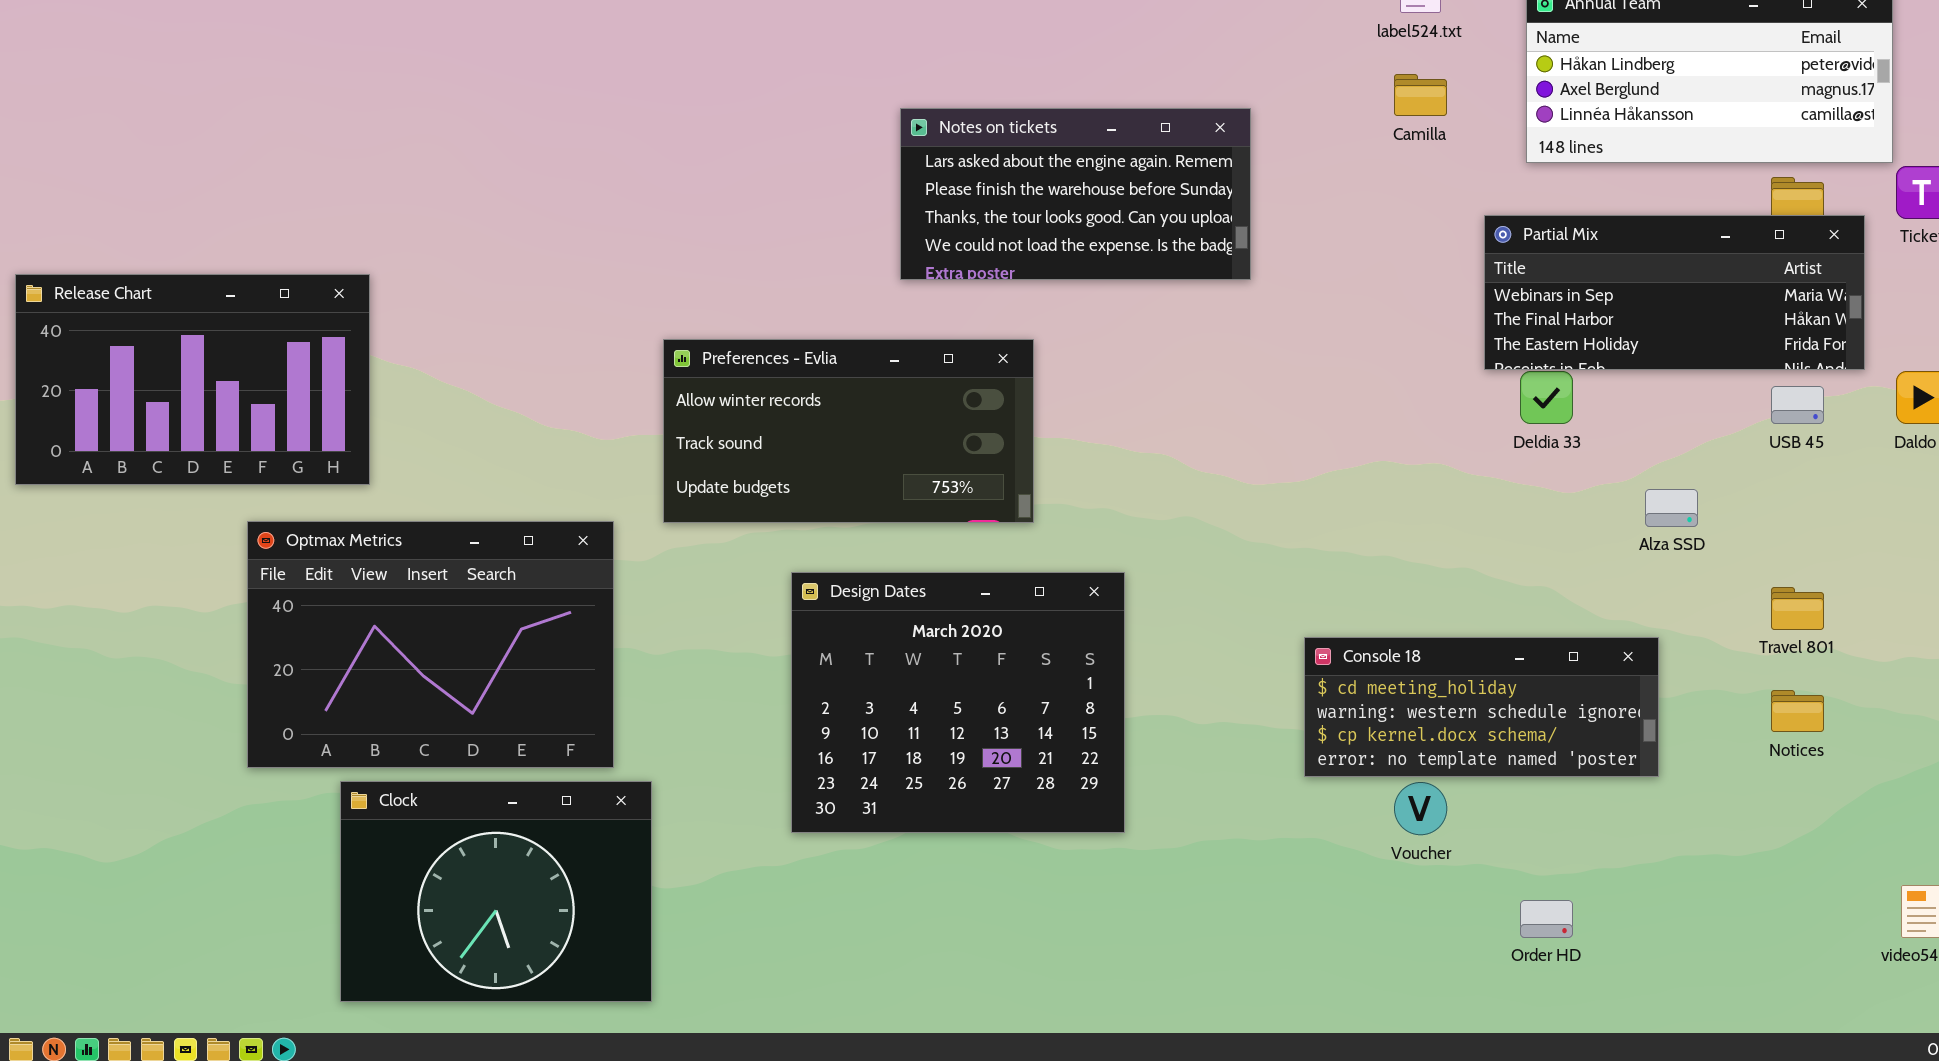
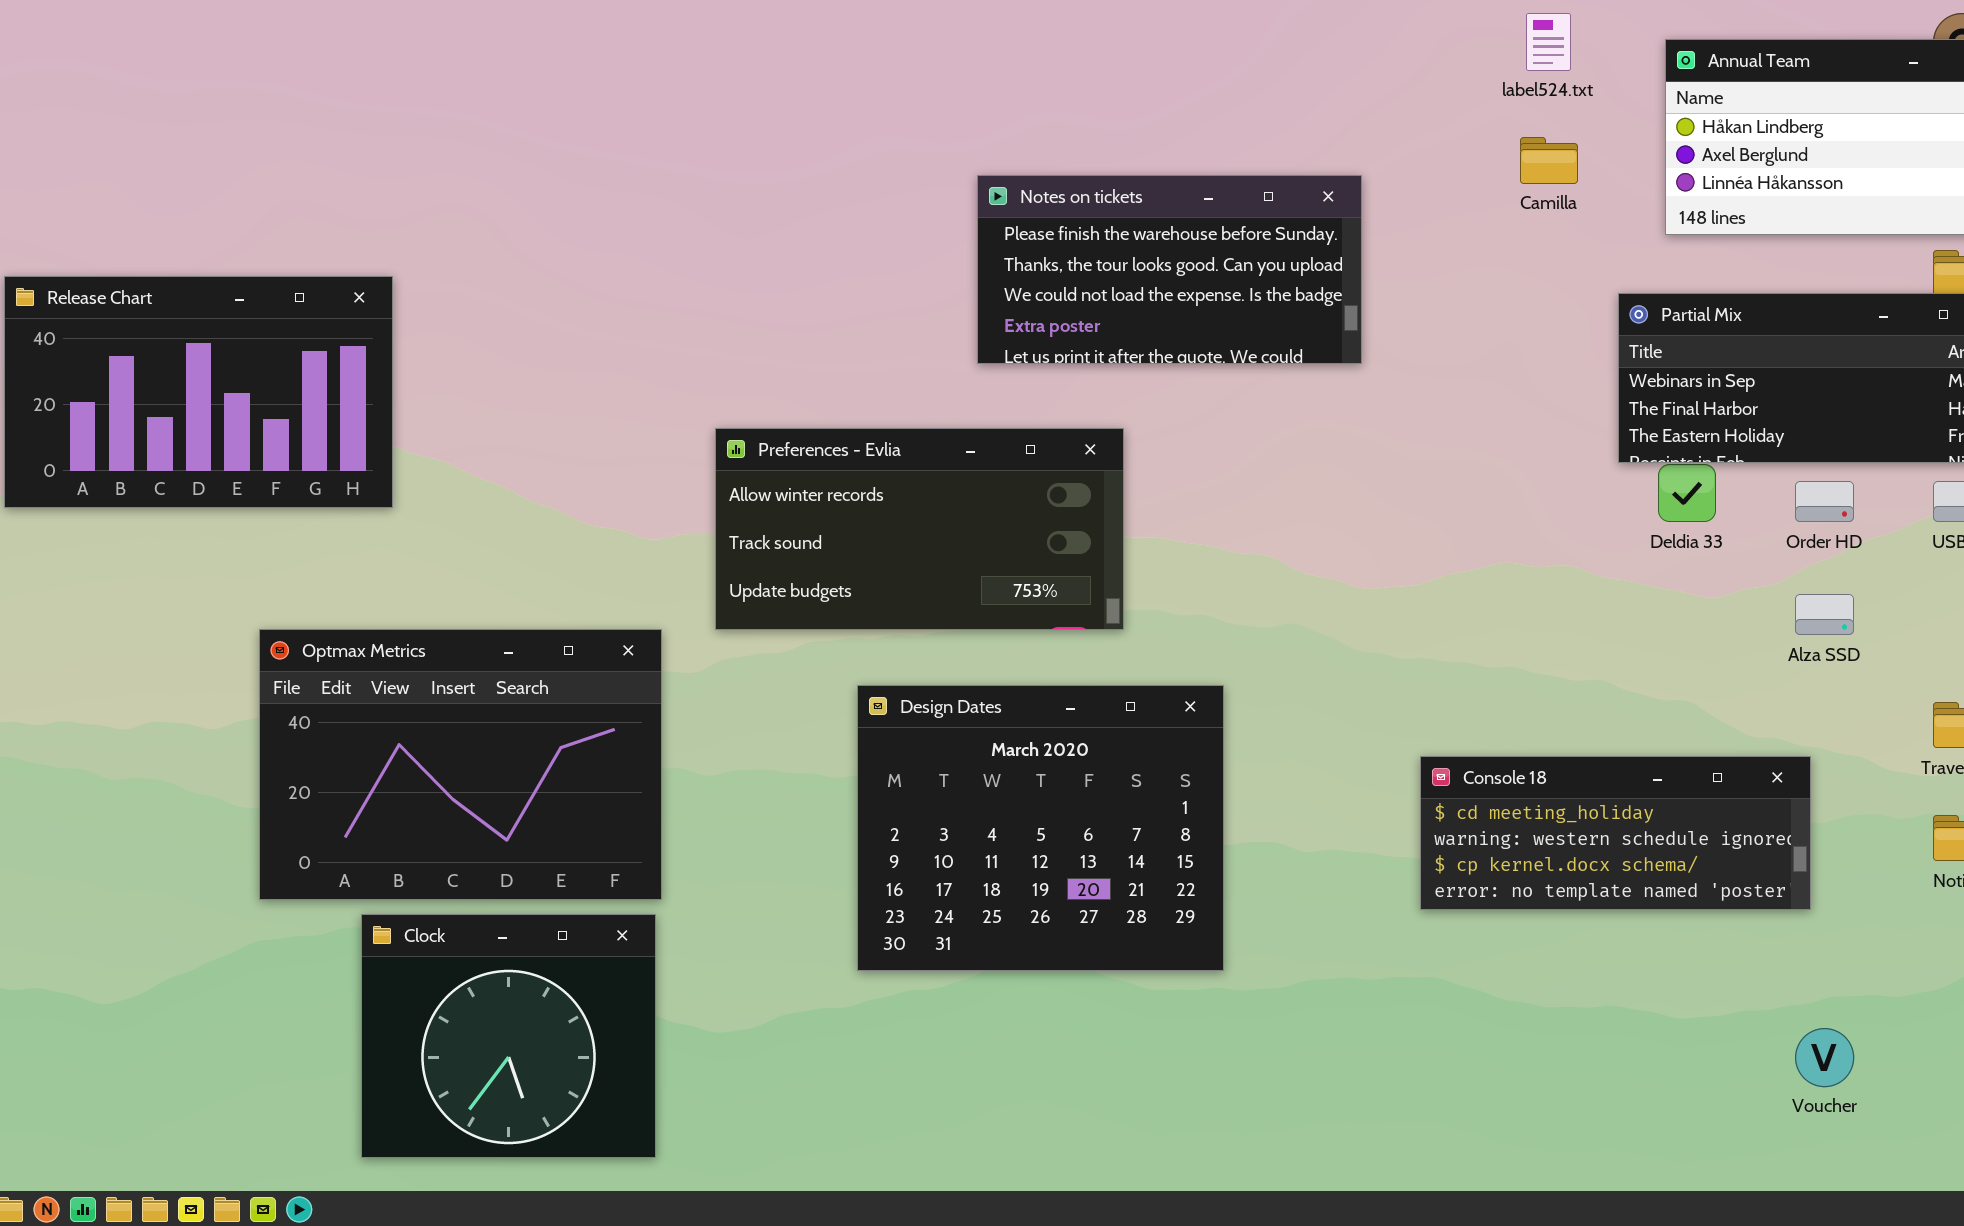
Notes on tickets: [900,108,1251,280] -> [977,175,1362,364], scrolled down 1 row
Release Chart: [15,274,370,485] -> [4,276,393,508], moved
Clock: [340,781,652,1002] -> [361,914,656,1158], resized
Voucher: [1394,782,1447,835] -> [1795,1028,1854,1087], moved
Order HD: [1520,900,1573,938] -> [1795,481,1854,522], moved

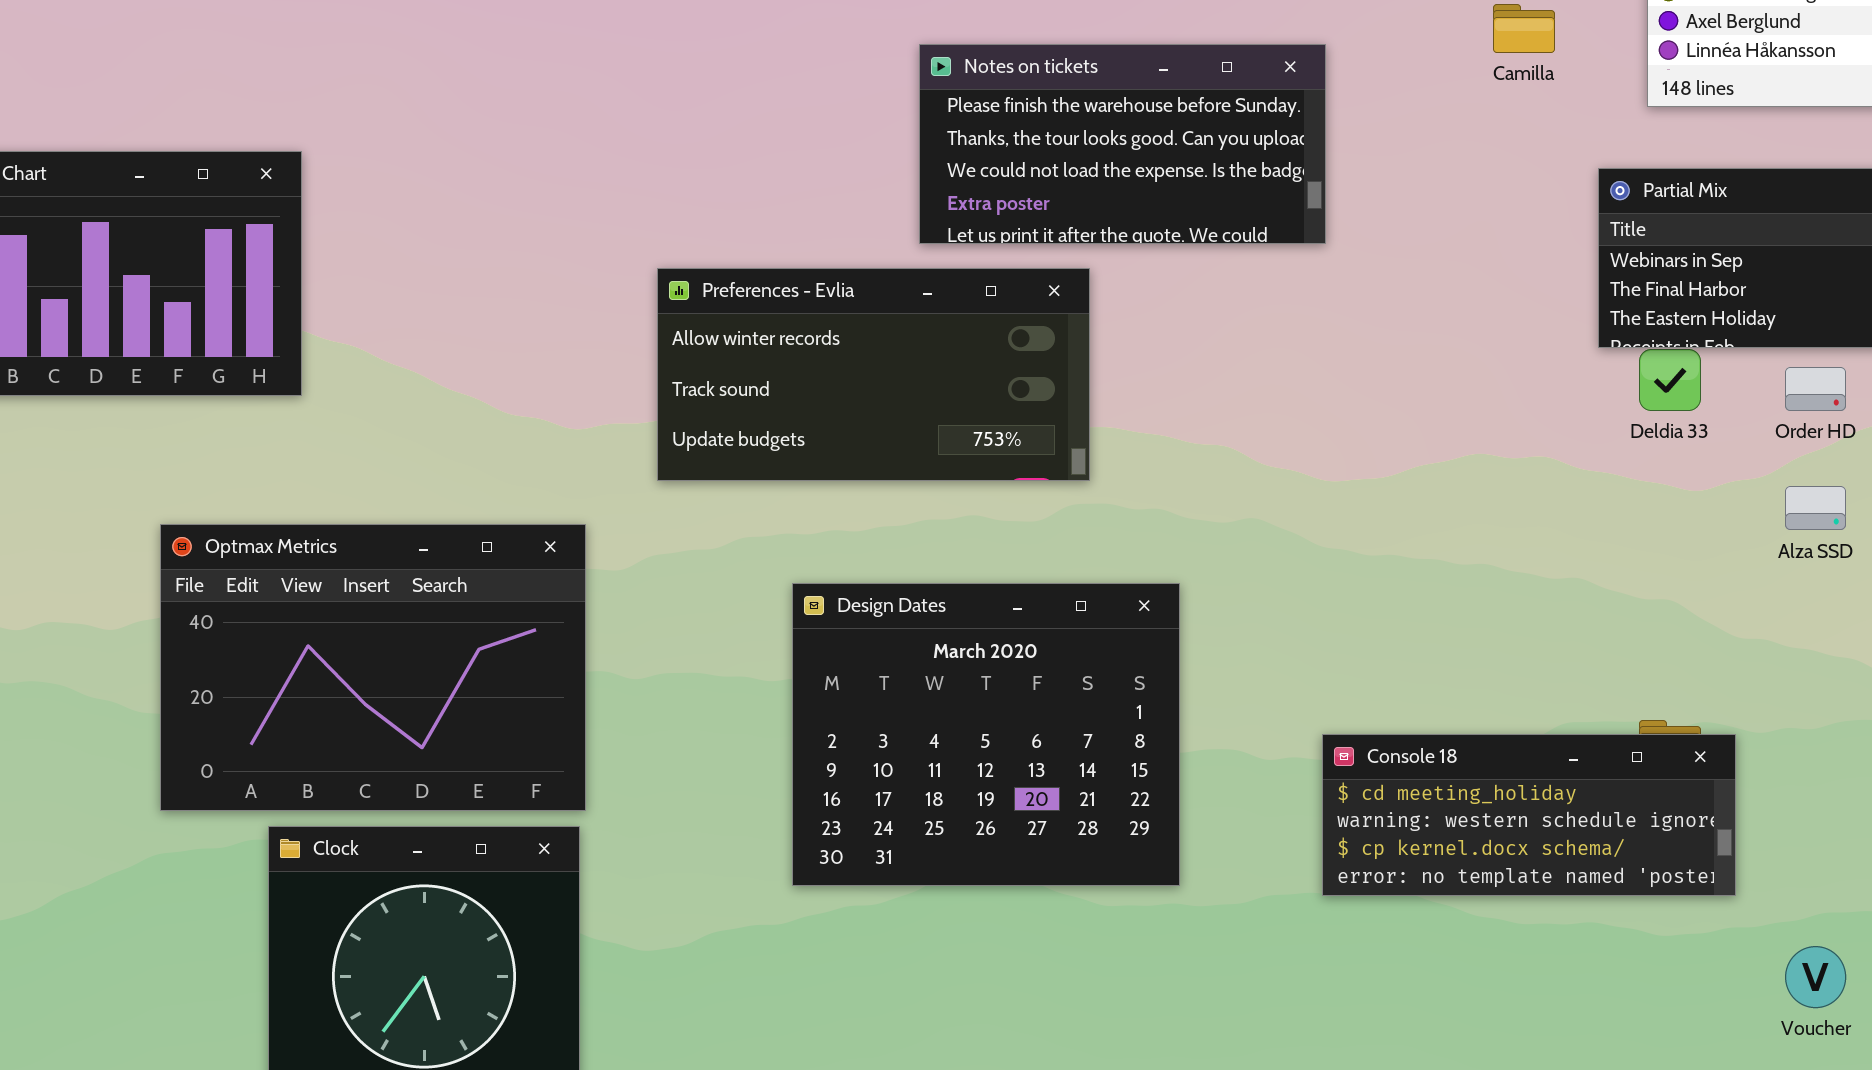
Preferences - Evlia: [715,428,1124,630] -> [657,268,1090,481], moved
Console 18: [1420,756,1811,910] -> [1322,734,1736,896], moved

